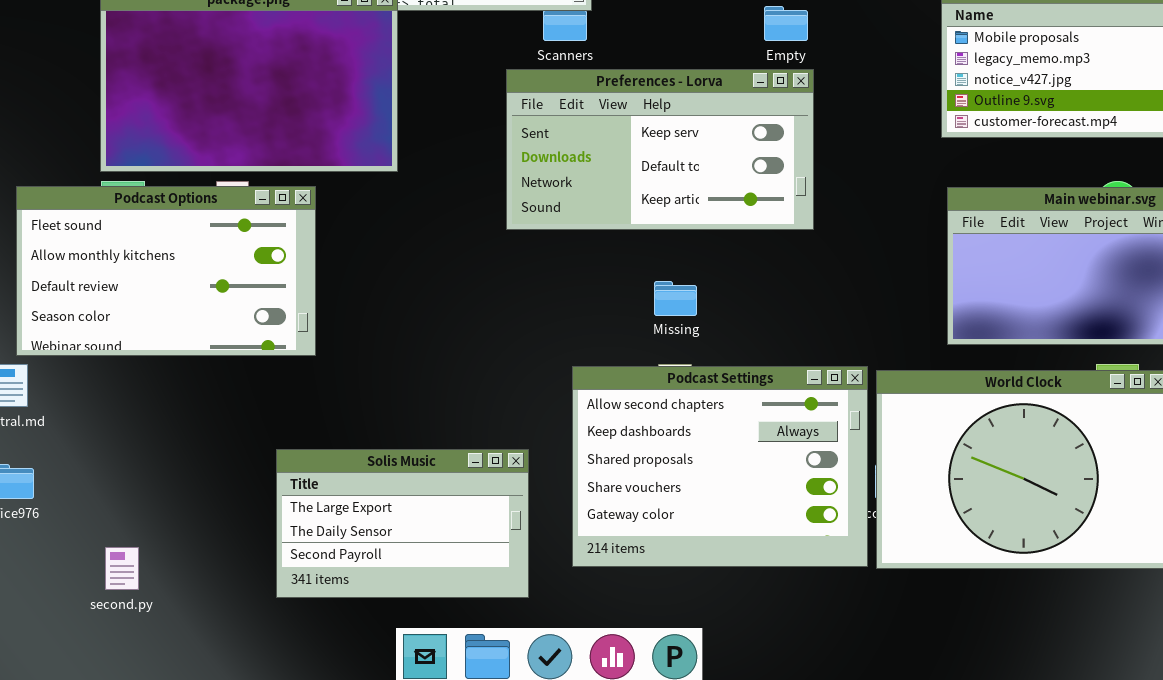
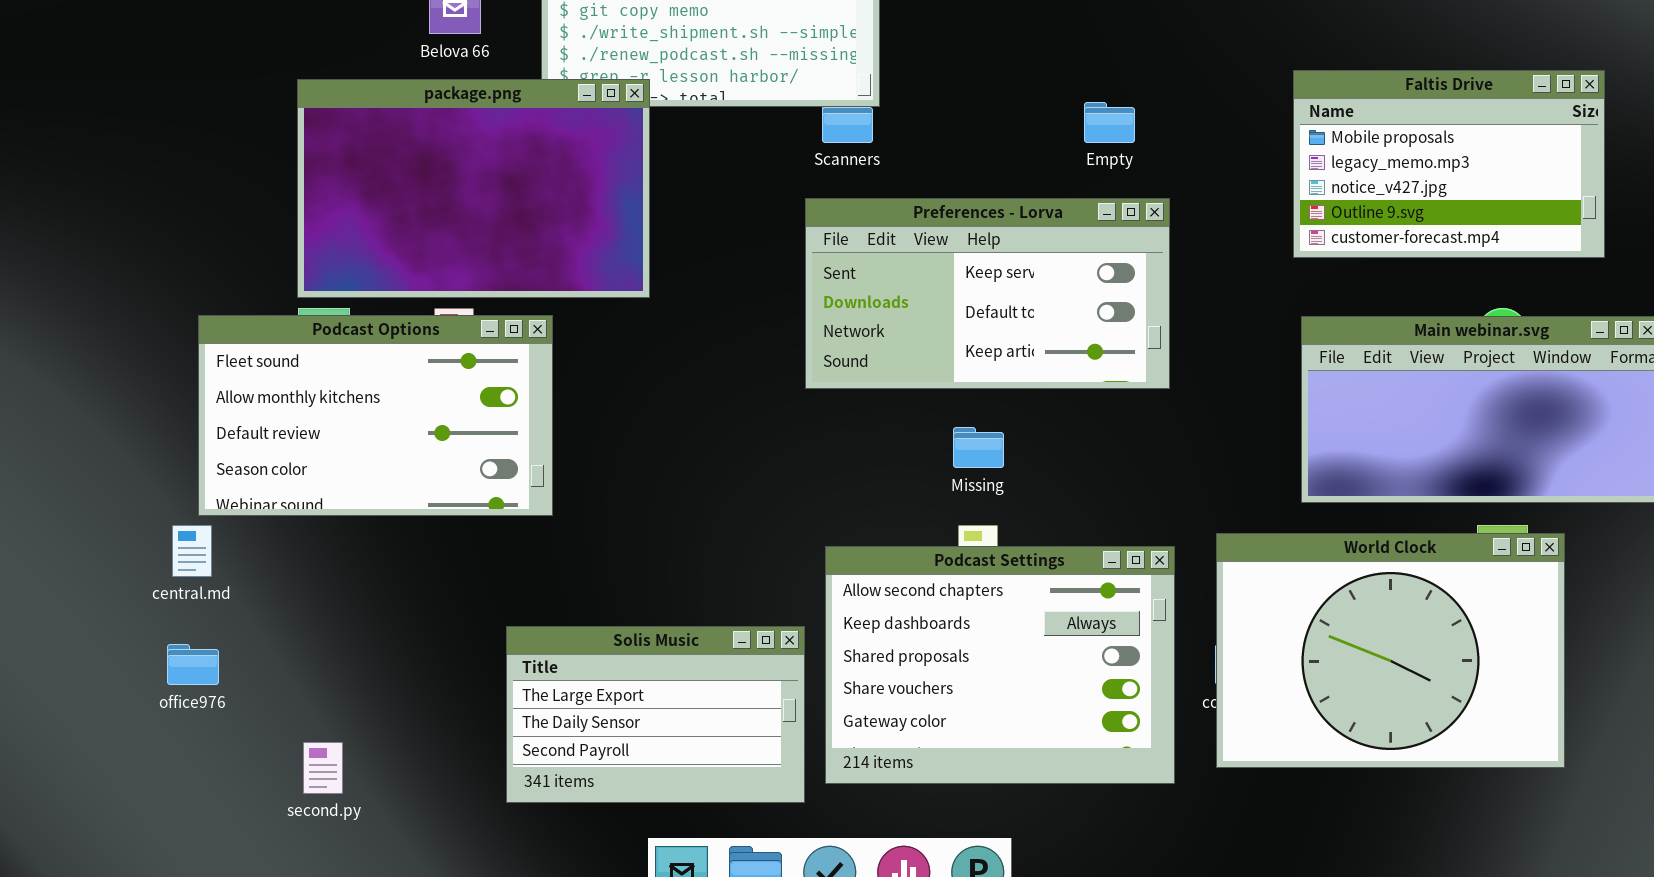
Preferences - Lorva: [506,69,814,230] -> [805,198,1170,389], moved
Podcast Settings: [572,366,868,567] -> [825,546,1175,784], moved

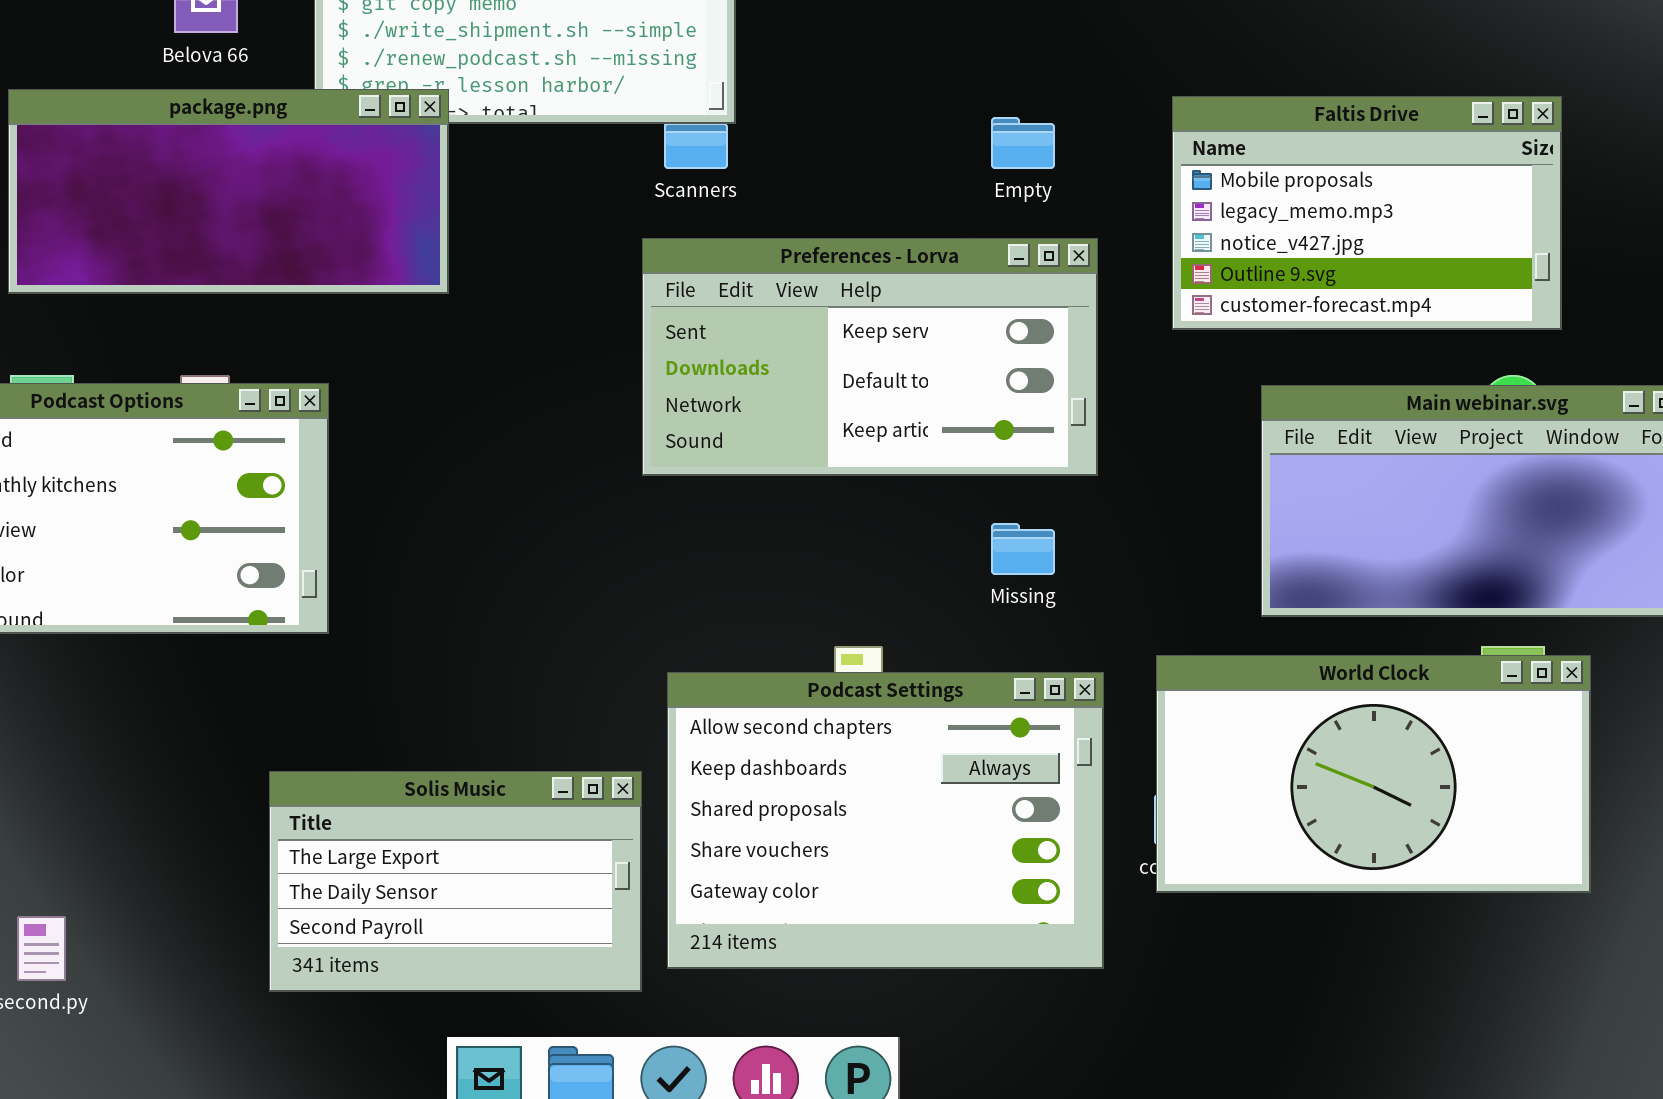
Faltis Drive: [1293,70,1605,258] -> [1172,96,1562,330], moved
package.png: [297,79,650,298] -> [8,89,449,294], resized
Missing: [953,427,1004,468] -> [991,523,1055,575], moved
World Clock: [1216,533,1565,768] -> [1156,655,1591,893], resized

